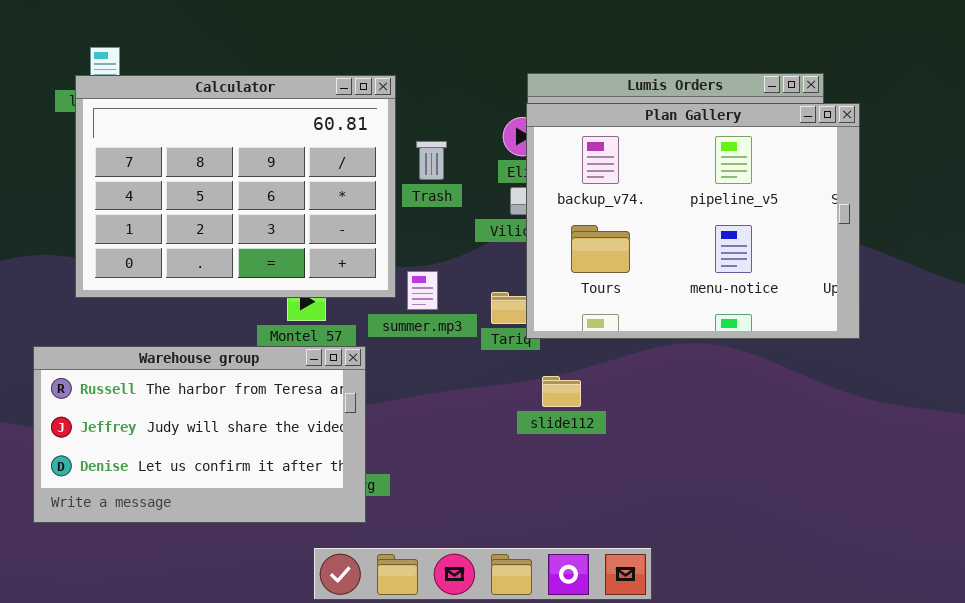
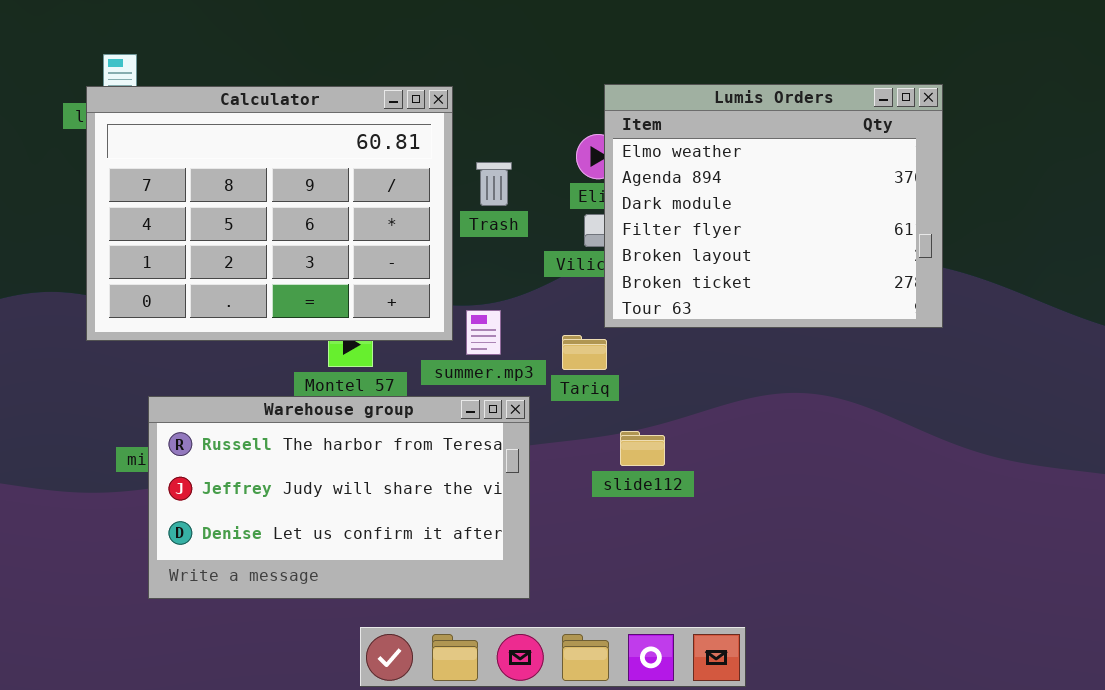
Plan Gallery: [526,103,860,339] -> none, closed
Warehouse group: [33,346,366,523] -> [148,396,530,599], moved

